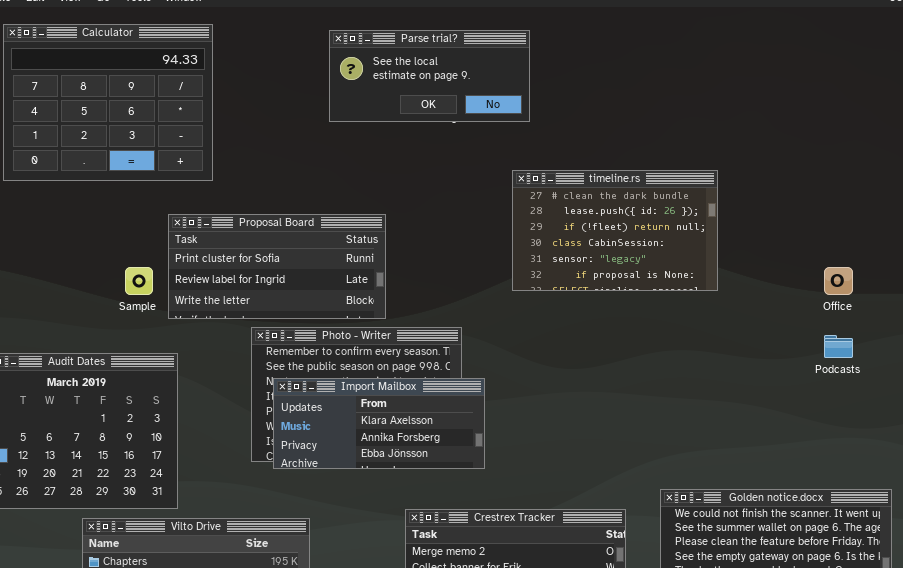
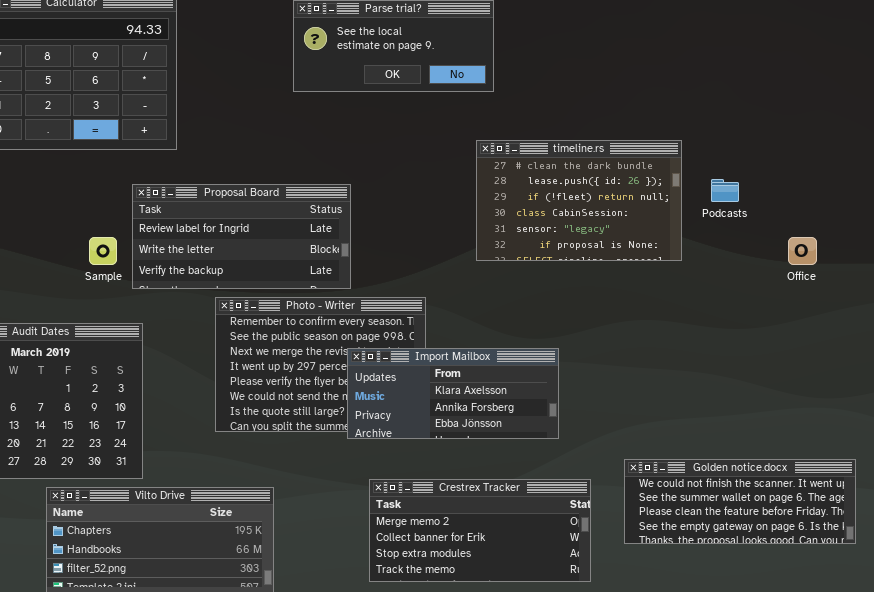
Proposal Board: [168,214,386,319] -> [132,184,351,289], scrolled down 1 row
Podcasts: [824,335,853,358] -> [711,179,739,202], moved
Import Mailbox: [273,378,485,469] -> [347,348,559,439], moved

